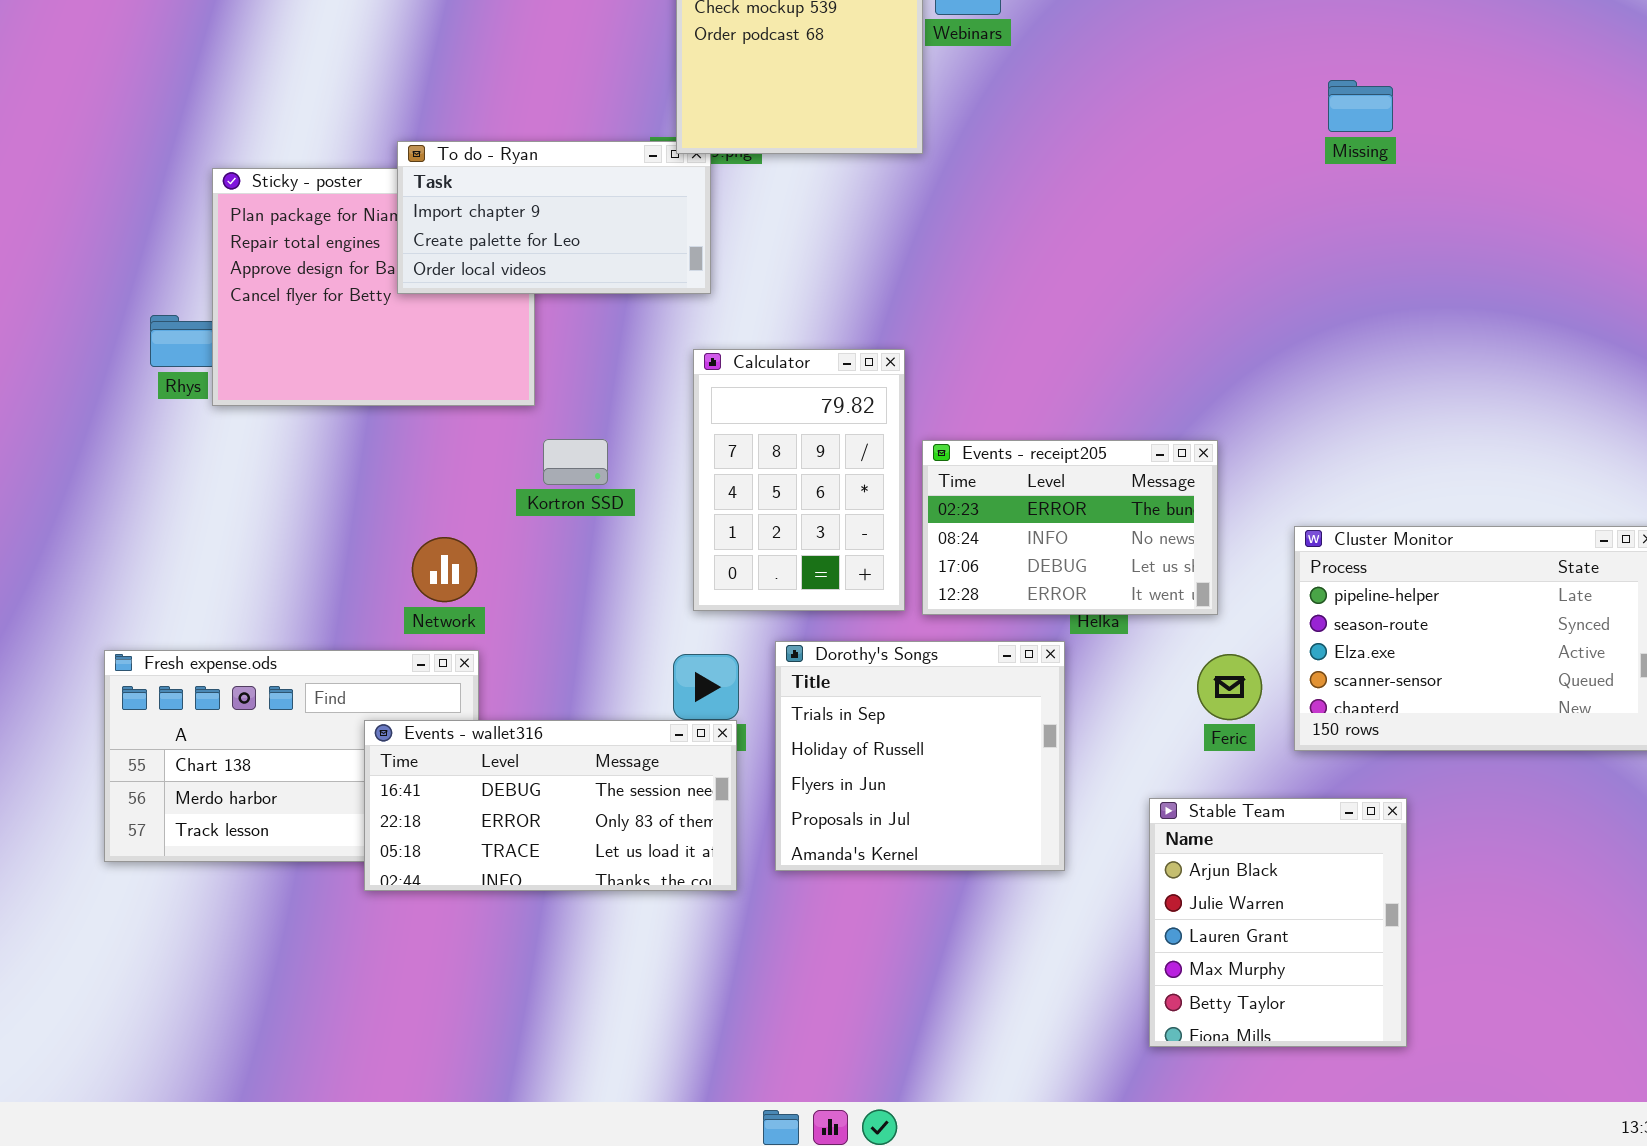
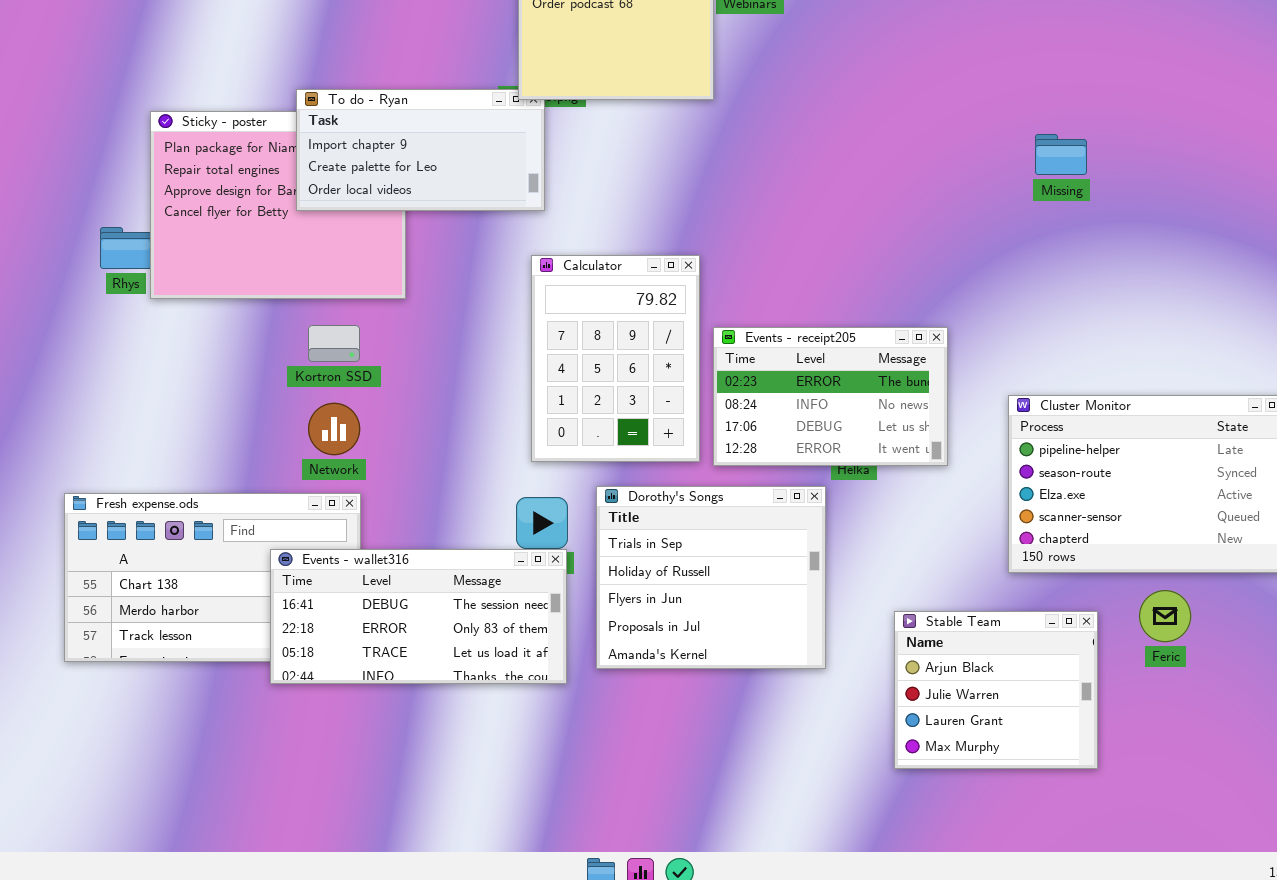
Missing: [1328,80,1393,132] -> [1035,134,1087,175], moved
Kortron SSD: [543,439,608,485] -> [308,325,360,362], moved
Feric: [1197,654,1262,720] -> [1139,590,1191,642], moved
Stable Team: [1149,798,1407,1047] -> [894,611,1098,769], resized

